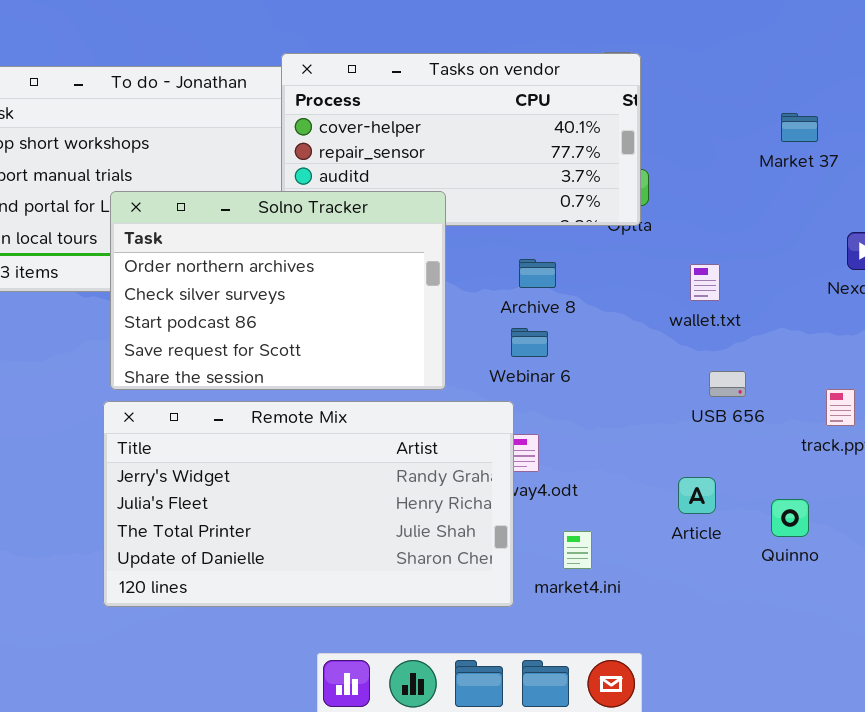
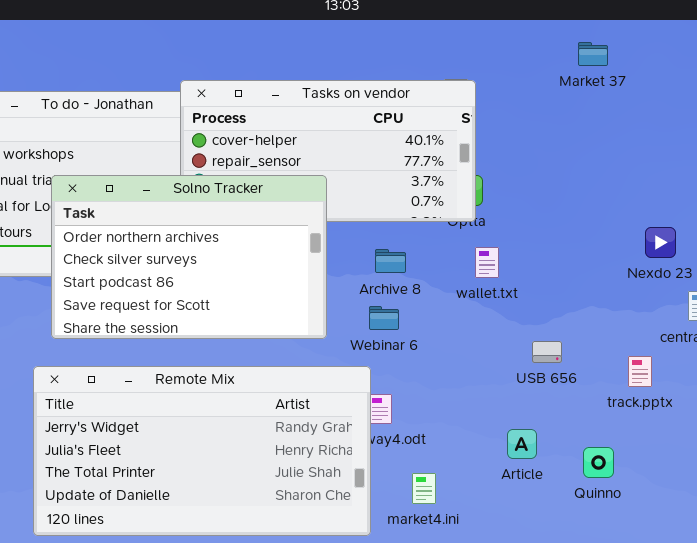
Market 37: [781,113,818,142] -> [578,42,608,66], moved
Solno Tracker: [110,191,446,390] -> [51,175,327,339], moved
wallet.txt: [690,264,720,301] -> [475,247,499,278], moved

